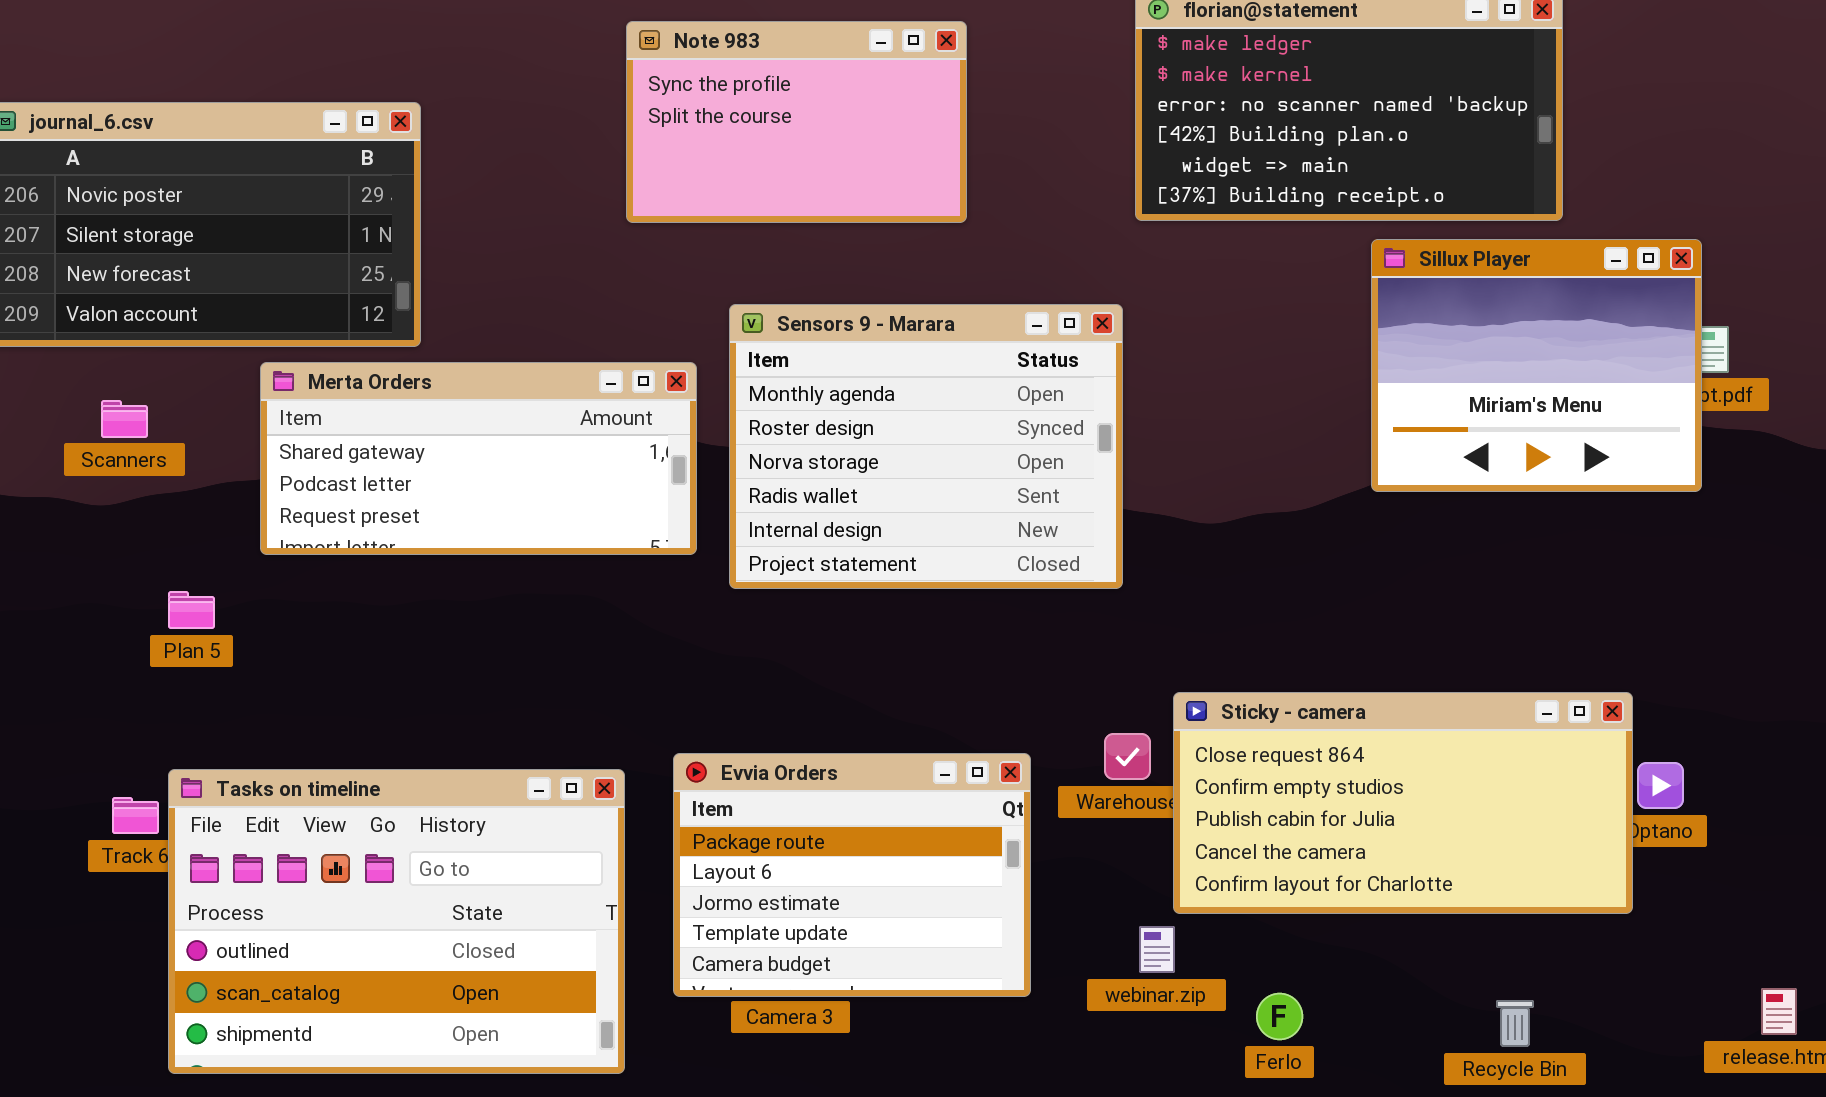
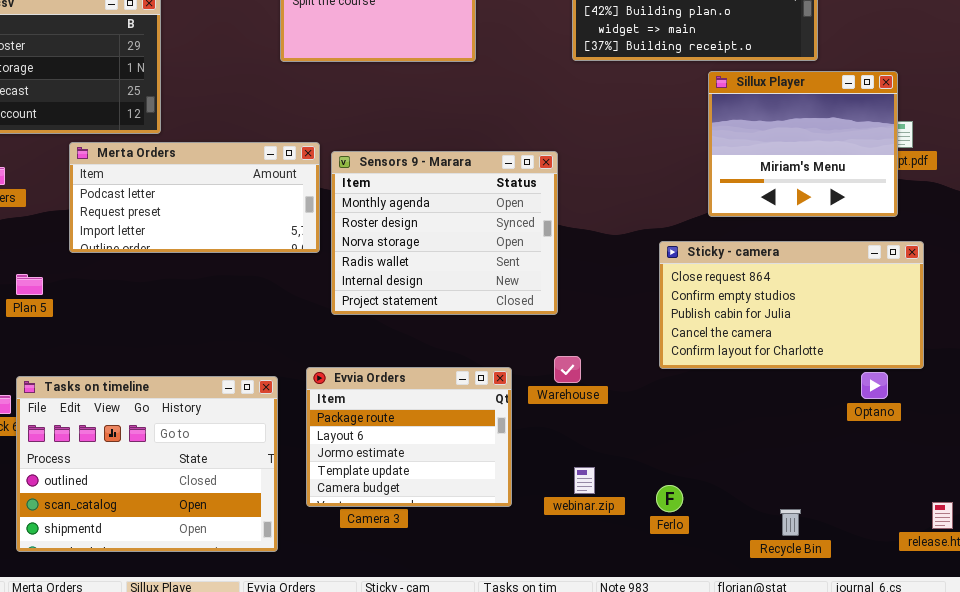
Sensors 9 - Marara: [729,304,1123,589] -> [331,151,558,315], moved
Merta Orders: [260,362,697,555] -> [69,142,320,253], scrolled down 1 row
Sticky - camera: [1173,692,1633,914] -> [659,241,924,369], moved
Ferlo: [1256,993,1303,1040] -> [656,485,683,512], moved

